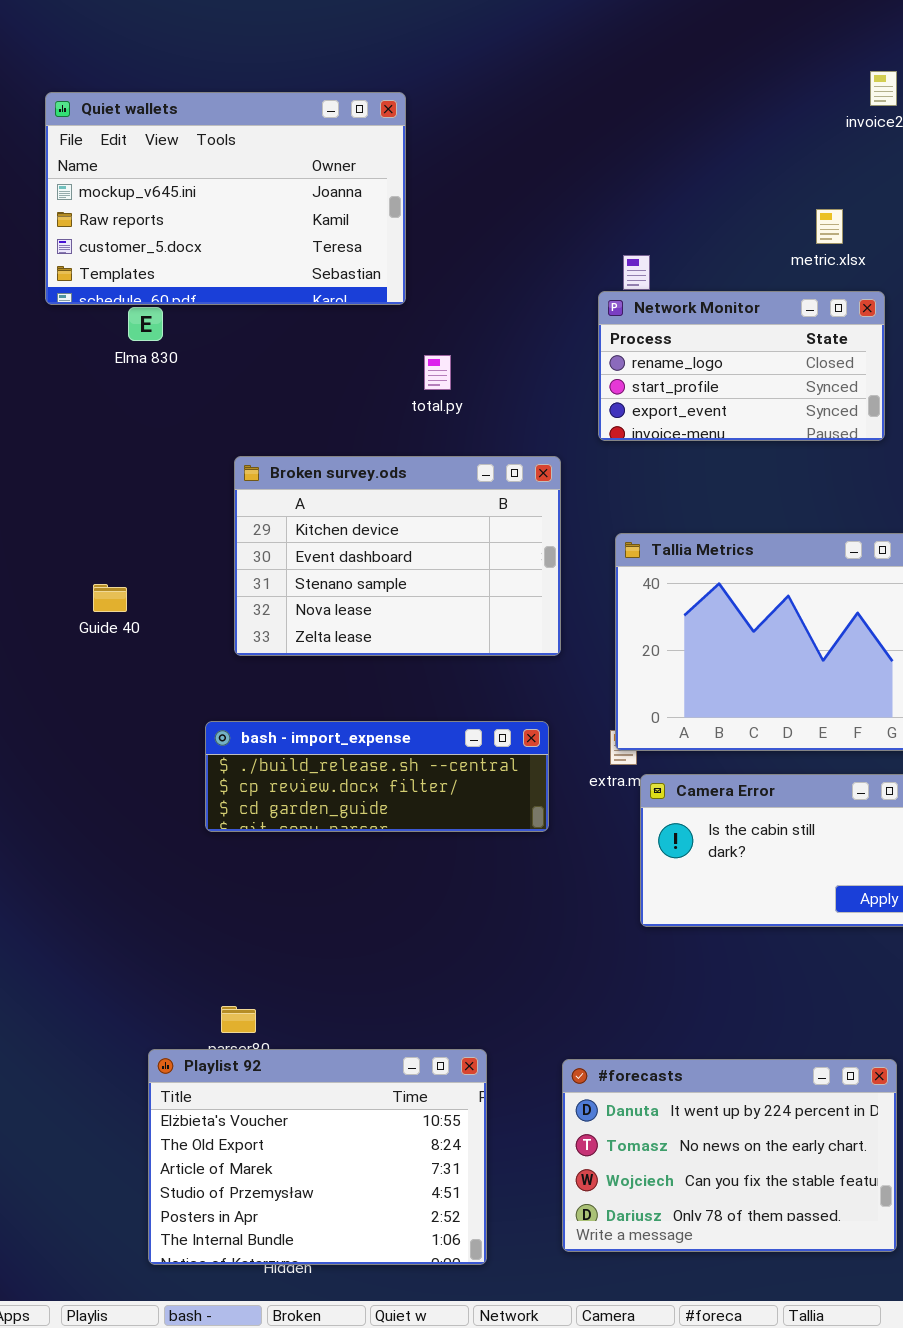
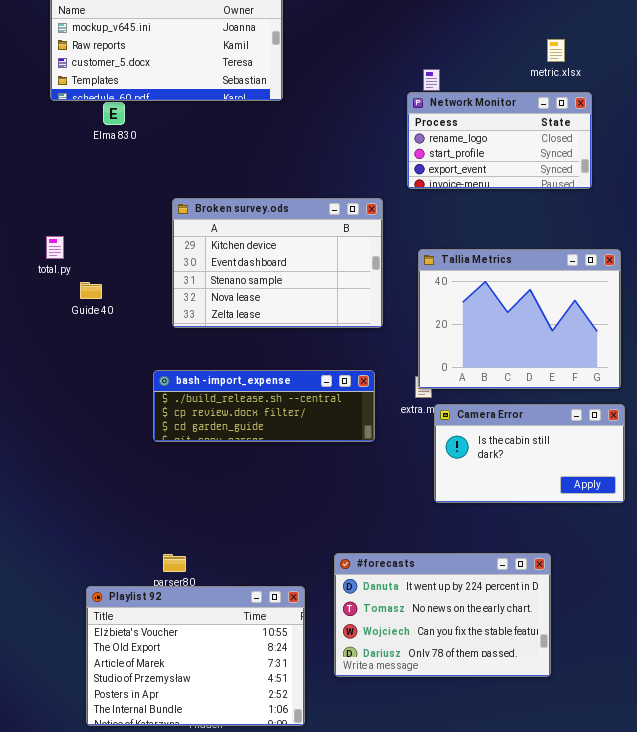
total.py: [424,355,451,390] -> [46,236,64,259], moved
Playlist 92: [148,1049,487,1265] -> [86,586,305,726], moved
#forecasts: [562,1059,897,1252] -> [334,553,551,677], moved

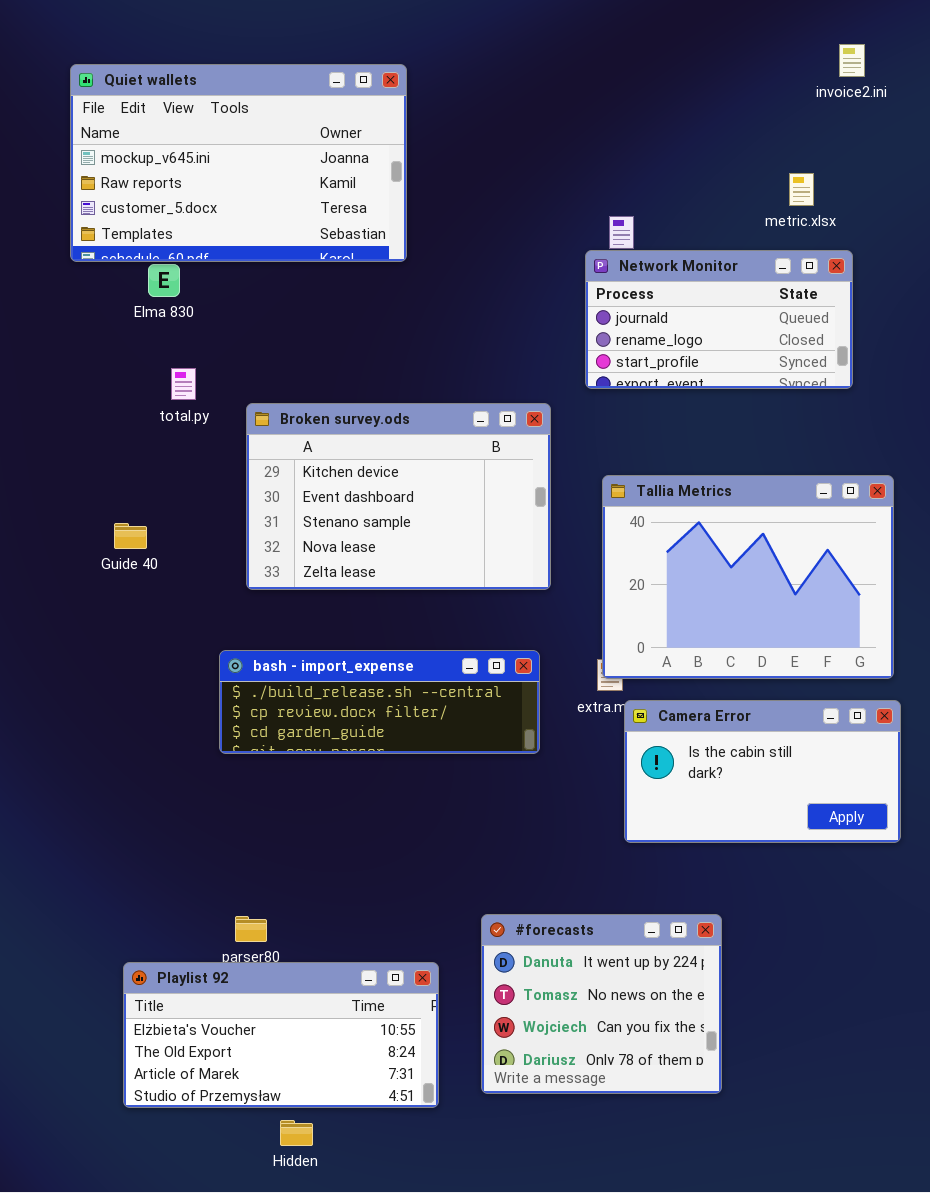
Network Monitor: [407,92,592,189] -> [585,250,853,389], scrolled up 1 row
total.py: [46,236,64,259] -> [171,368,196,400], moved
#forecasts: [334,553,551,677] -> [481,914,722,1094], resized
Playlist 92: [86,586,305,726] -> [123,962,439,1108], resized

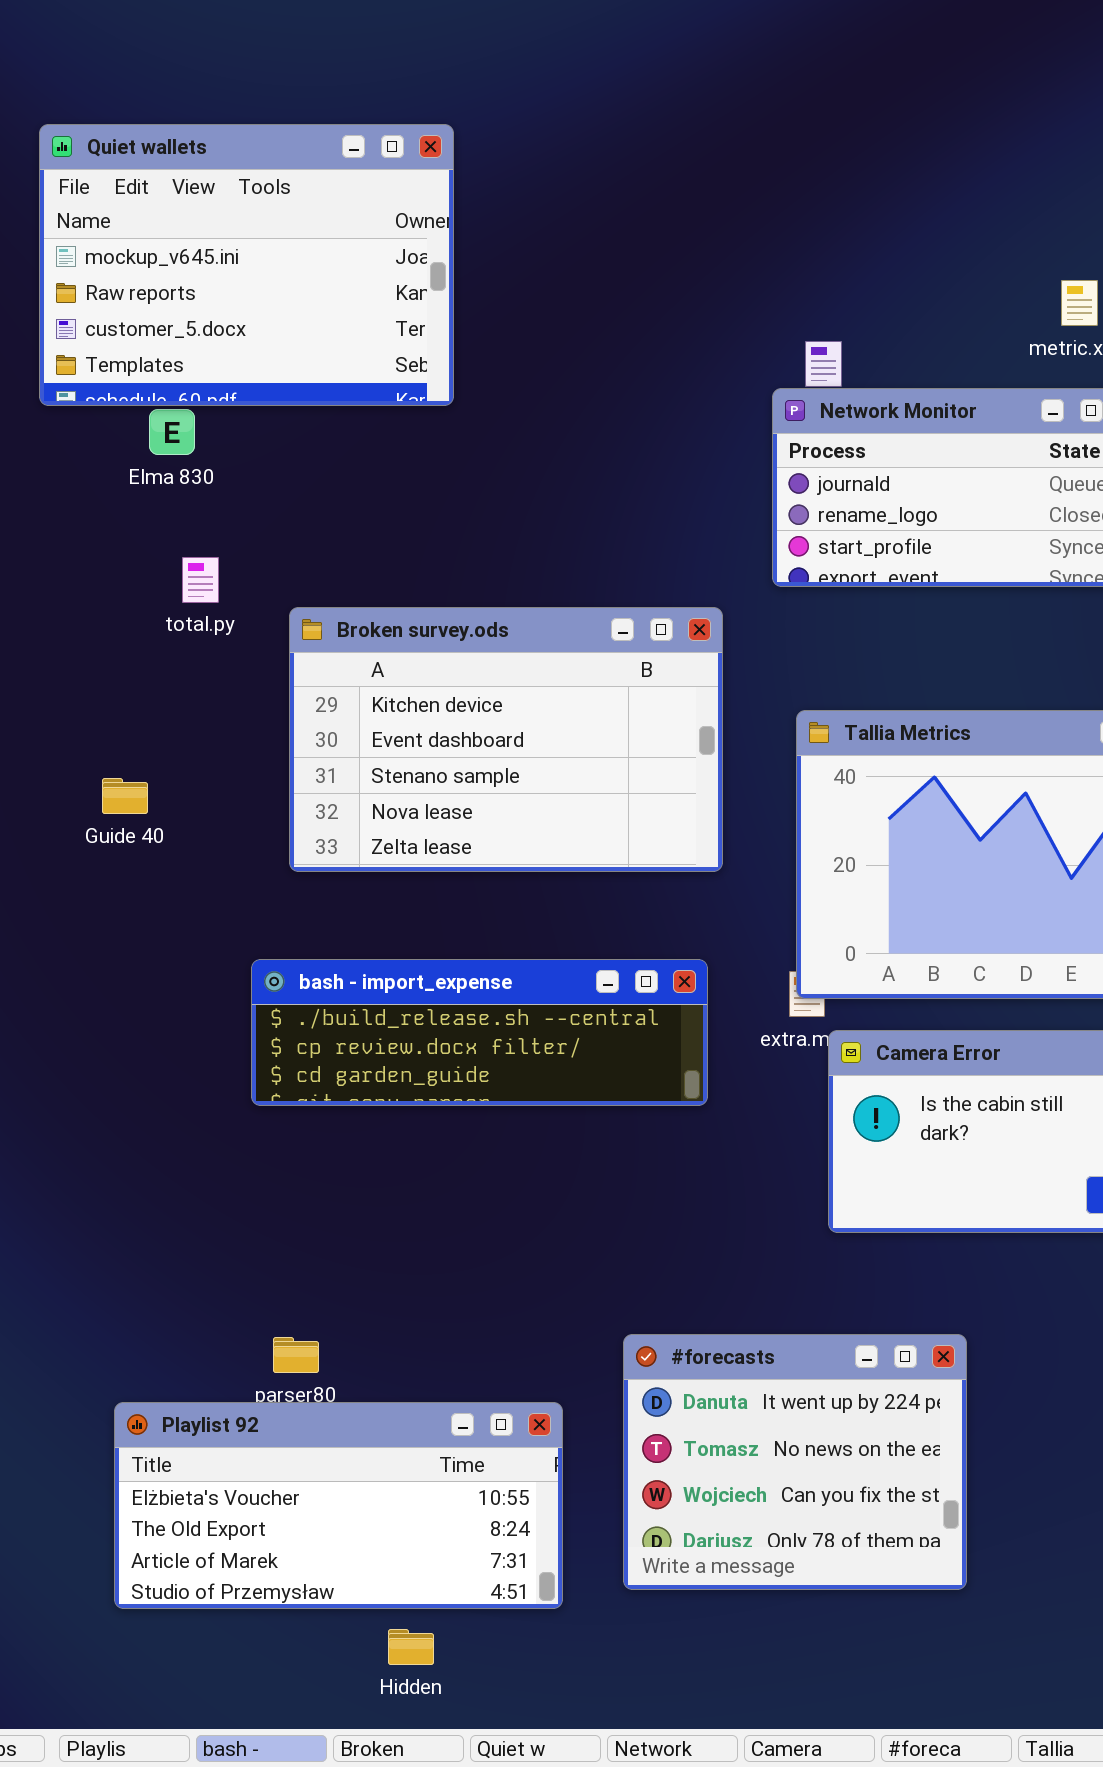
Quiet wallets: [70,64,407,262] -> [39,124,454,406], resized
Hidden: [280,1120,313,1146] -> [388,1629,434,1665], moved

